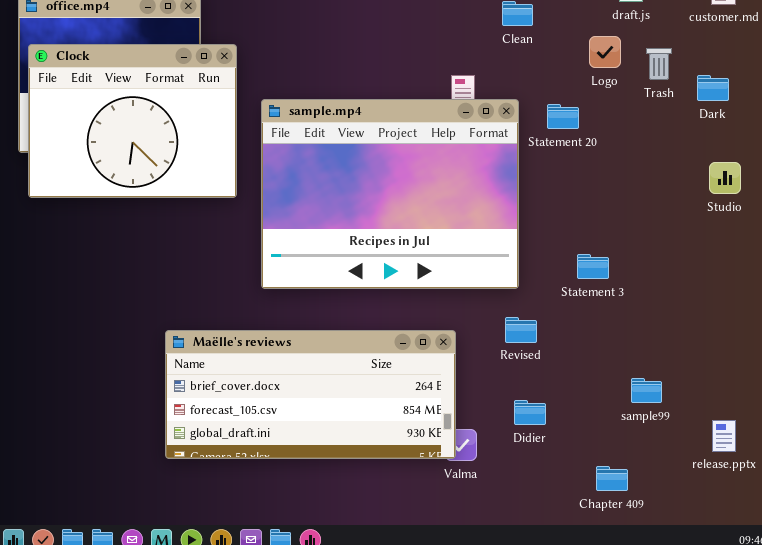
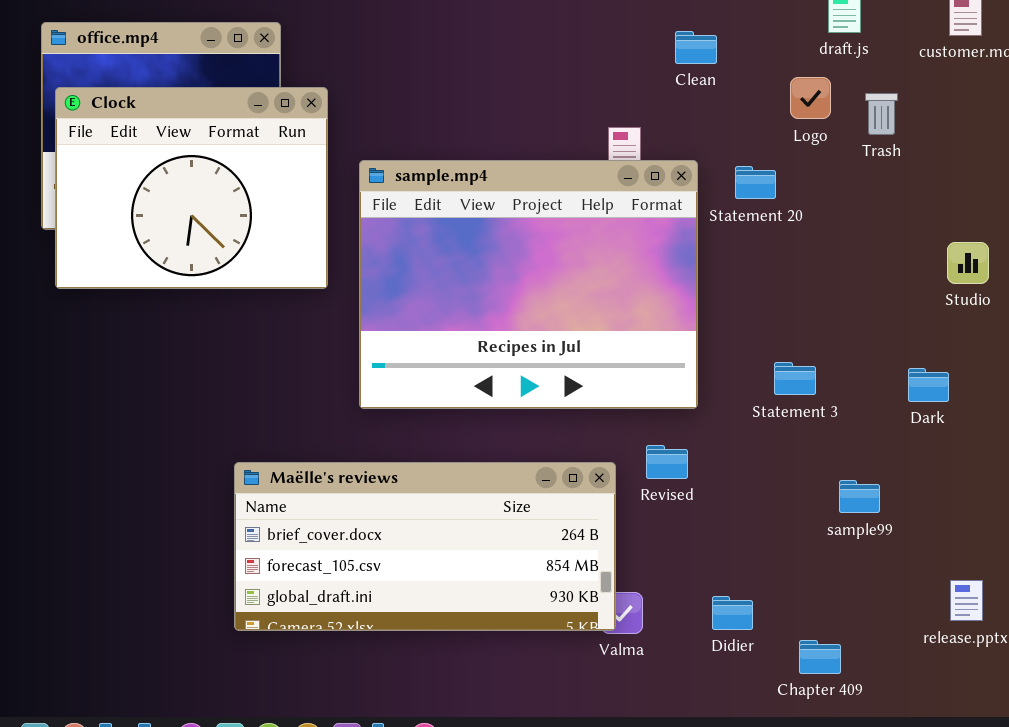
Dark: [697,75,729,101] -> [908,368,949,402], moved
Revised: [505,317,537,343] -> [646,445,688,479], moved
sample99: [631,378,662,403] -> [839,480,880,513], moved
Didier: [514,400,546,425] -> [712,596,753,630], moved

